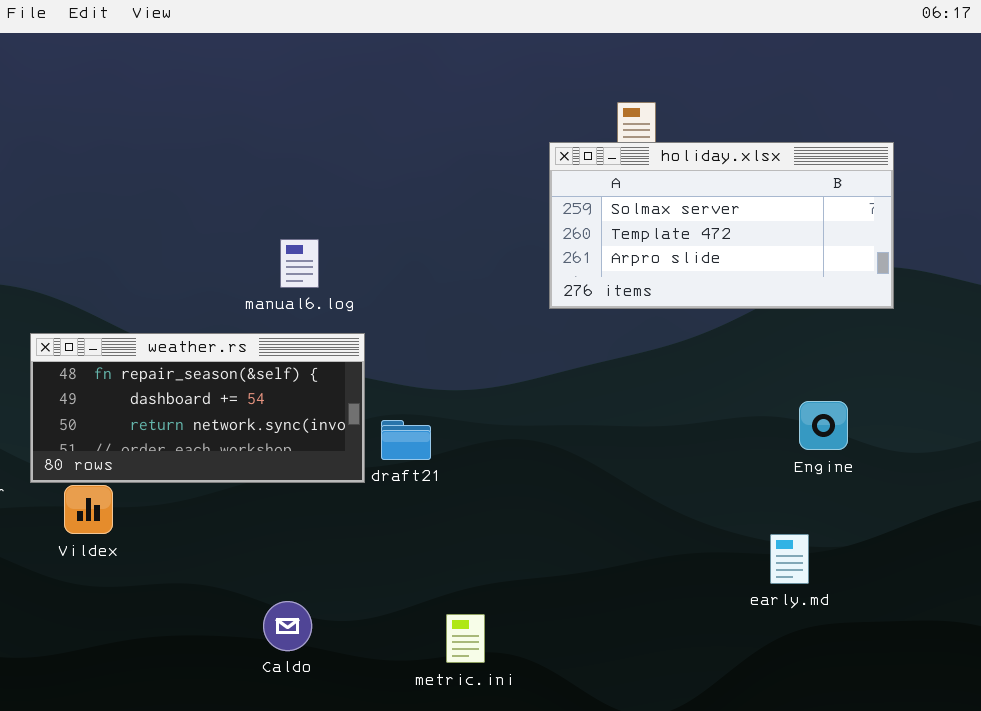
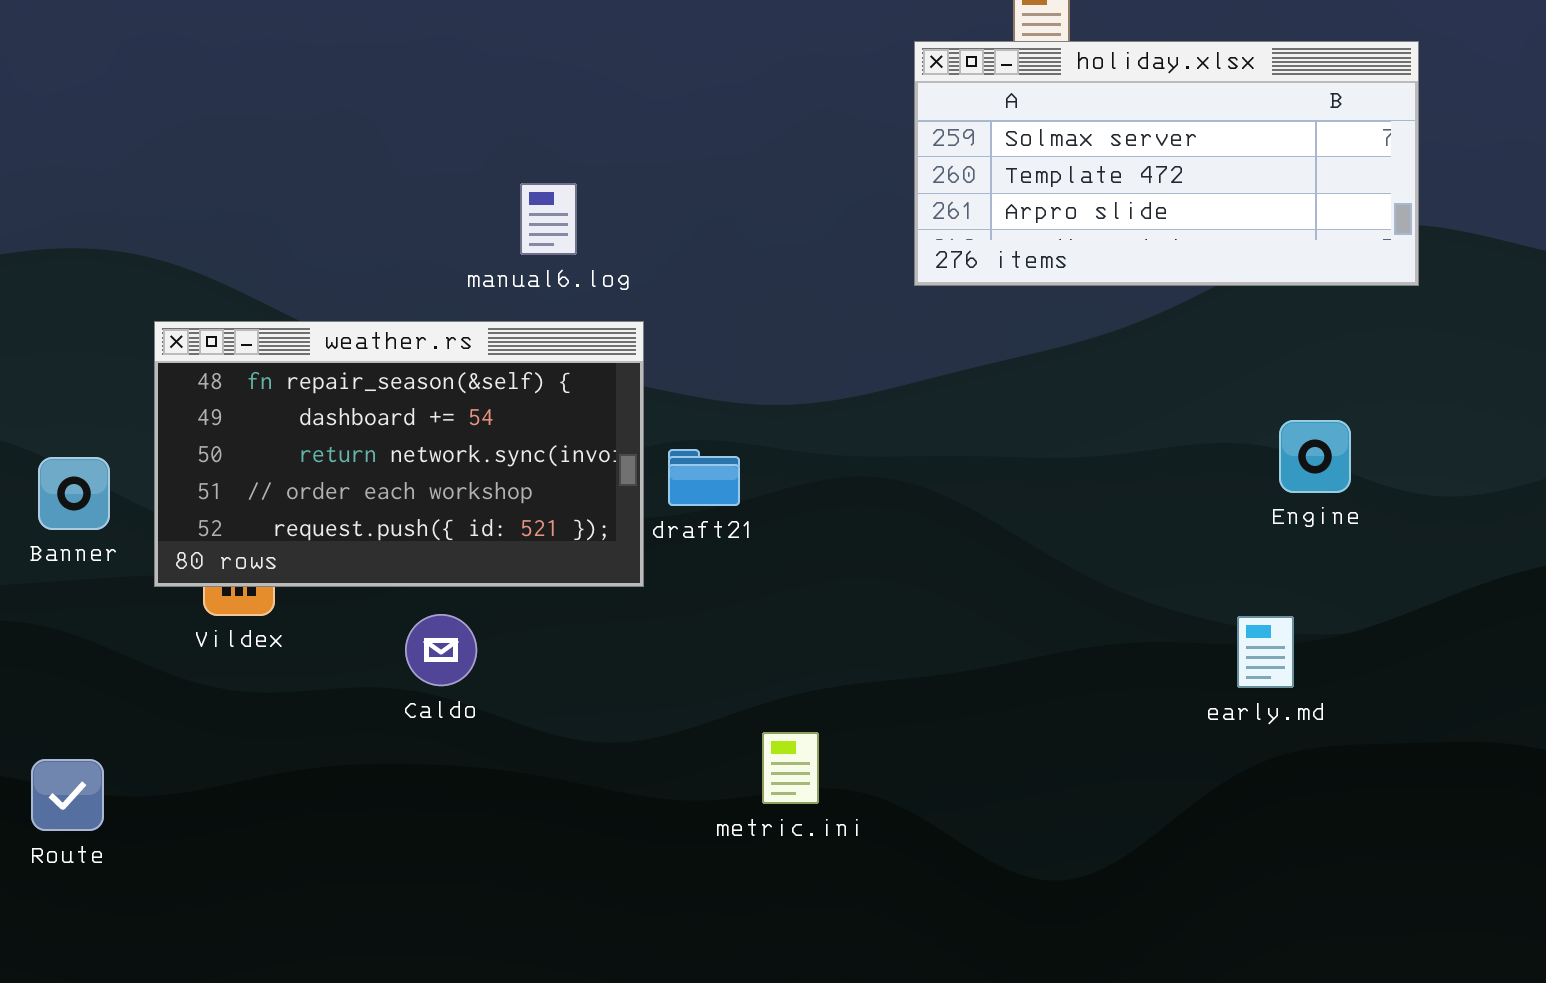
weather.rs: [30,333,365,483] -> [154,321,644,587], resized
Caldo: [263,601,312,651] -> [405,614,477,686], moved

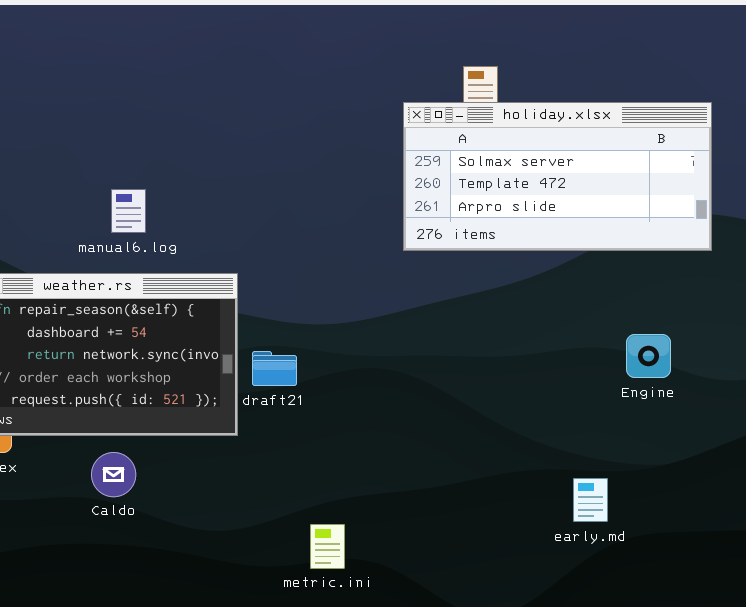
manual6.log: [520,183,577,255] -> [111,189,146,233], moved
early.md: [1237,616,1294,688] -> [573,478,608,522], moved

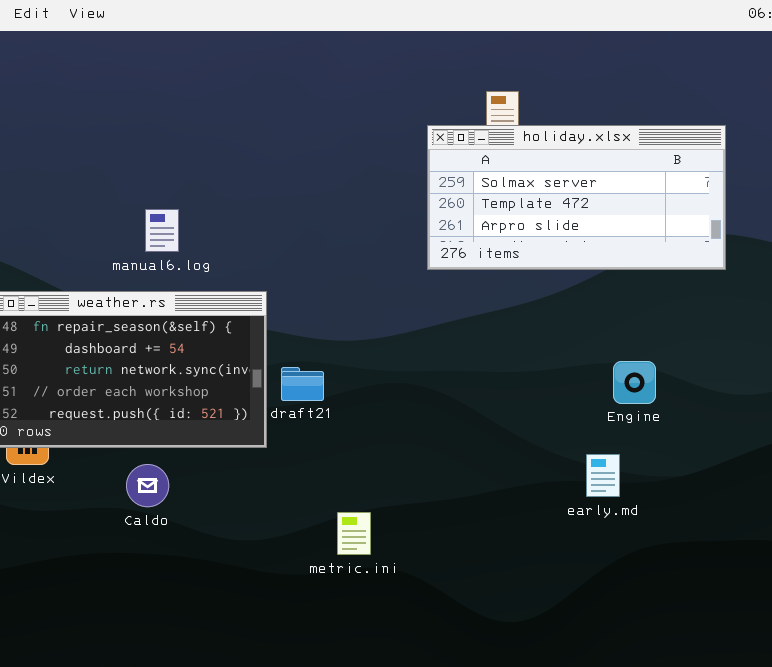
Engine: [626,334,671,378] -> [613,361,656,404], moved
early.md: [573,478,608,522] -> [586,454,620,497], moved
metric.ini: [310,524,345,569] -> [337,512,371,555], moved

